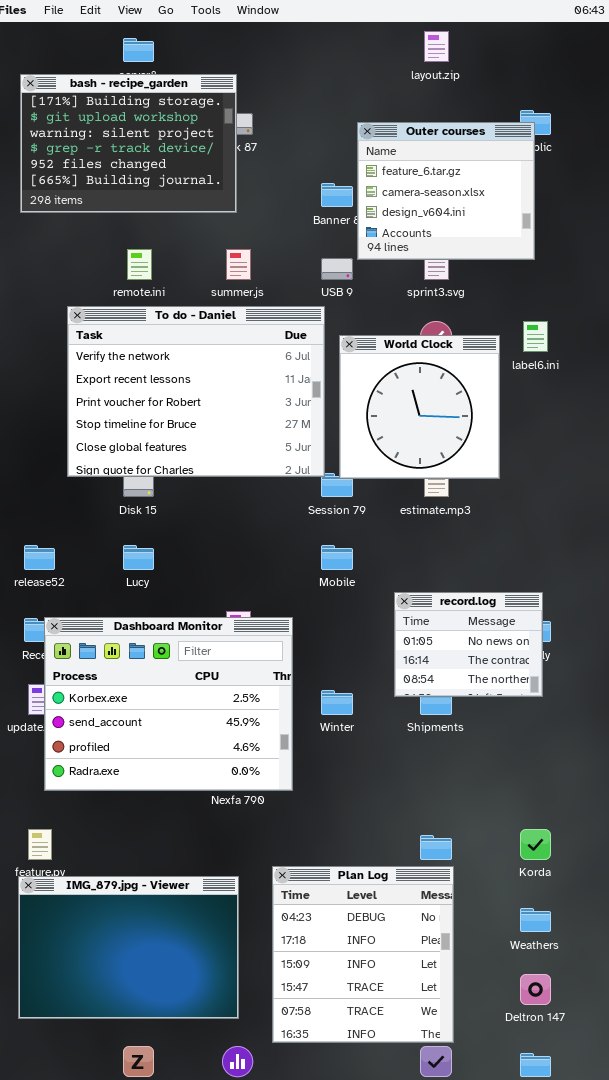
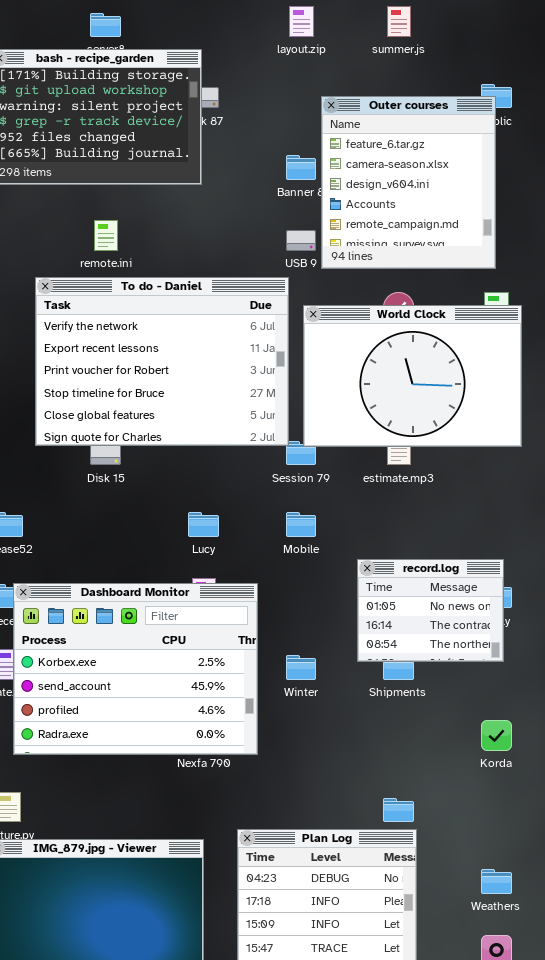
layout.zip: [424,31,449,62] -> [289,6,314,37], moved
Outer courses: [357,122,535,260] -> [321,96,496,269], resized
summer.js: [226,249,251,280] -> [387,6,411,37], moved
World Clock: [339,335,500,479] -> [303,305,522,447], resized
Lucy: [123,545,154,570] -> [188,512,219,537], moved
Korda: [520,829,551,860] -> [481,720,512,751], moved

